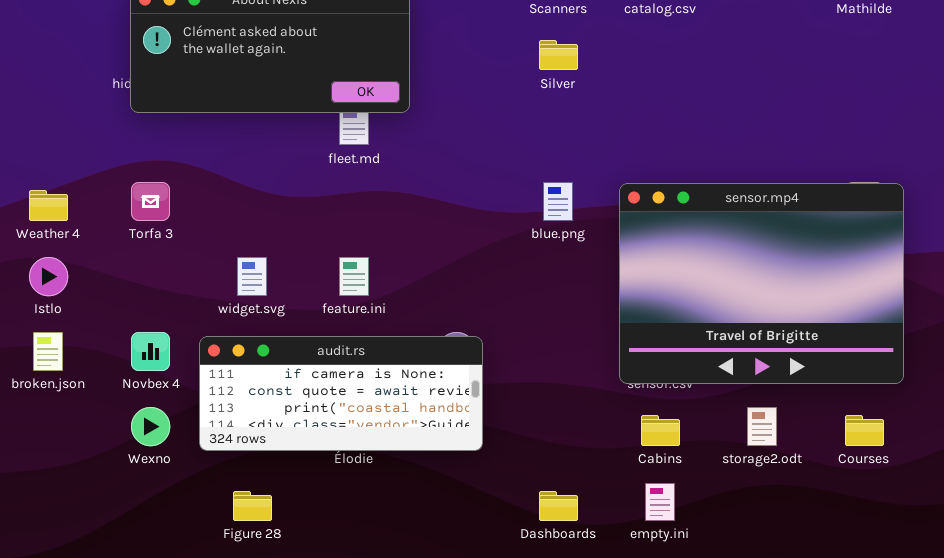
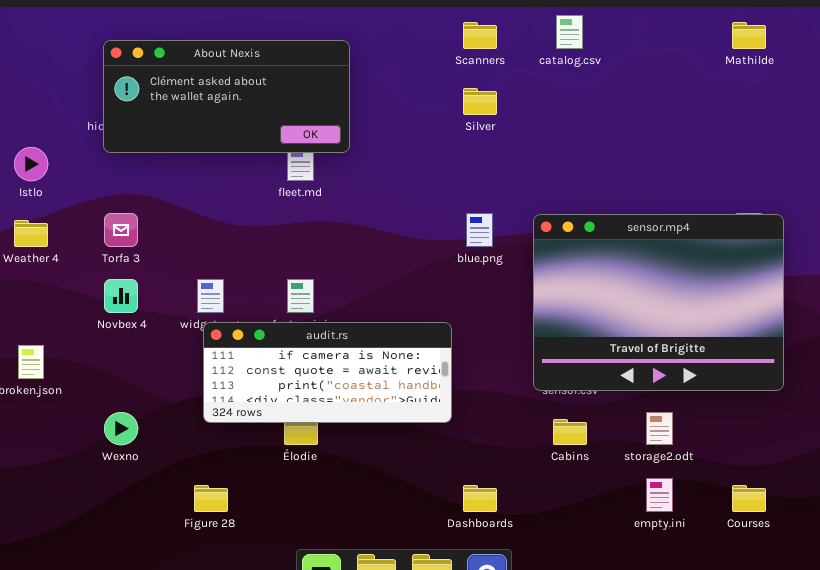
Istlo: [29,257,68,296] -> [14,147,48,181], moved
Novbex 4: [131,332,170,371] -> [104,279,138,313], moved
audit.rs: [199,336,483,451] -> [203,322,452,423], moved
Courses: [845,415,884,446] -> [732,485,766,512], moved
empty.ini: [645,483,675,521] -> [646,478,673,512], moved

